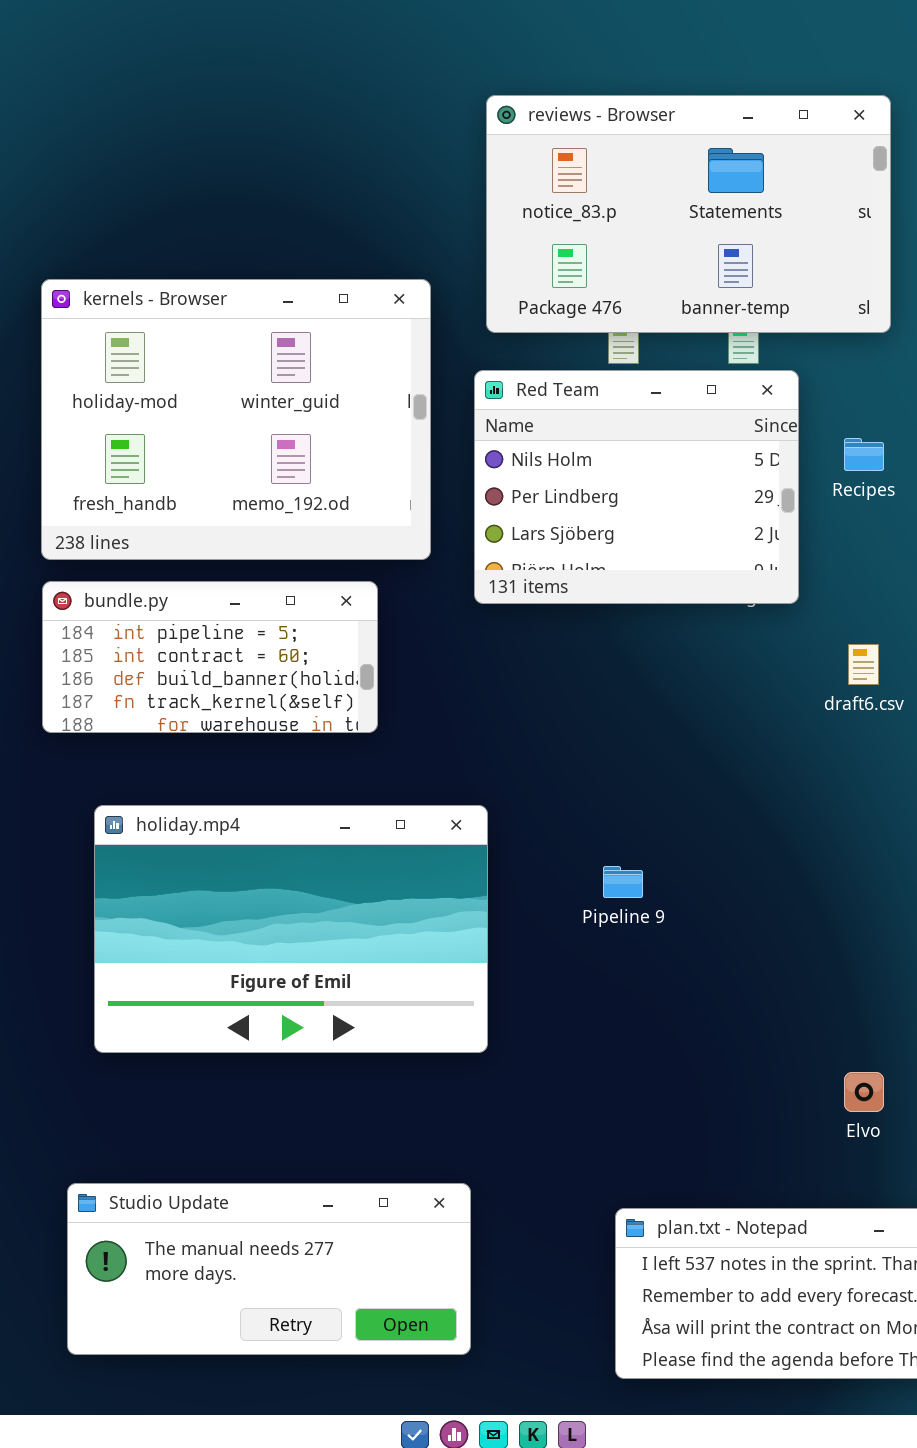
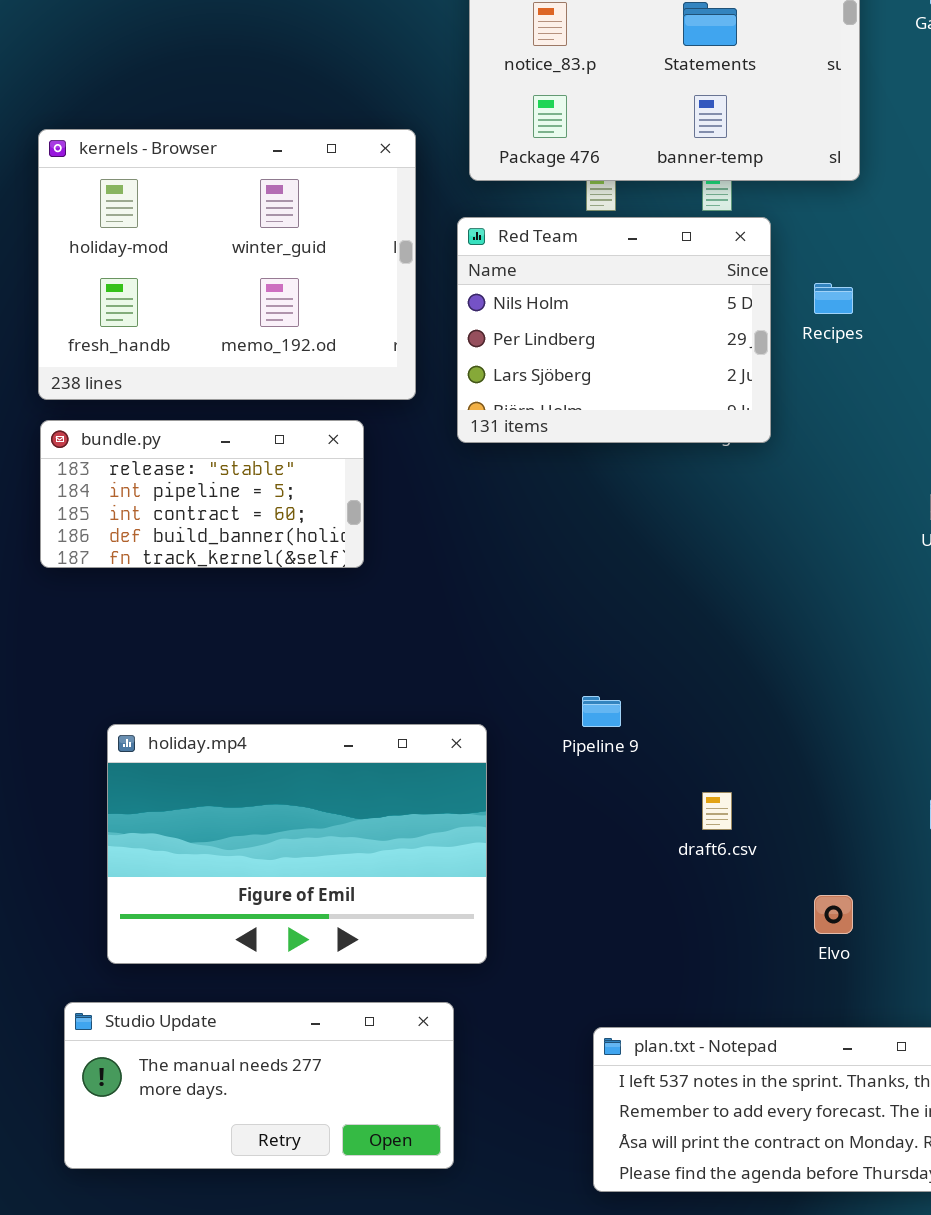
bundle.py: [42,581,378,733] -> [40,420,364,568], scrolled up 1 row
draft6.csv: [848,644,879,685] -> [702,792,732,830], moved
holiday.mp4: [94,805,488,1053] -> [107,724,487,964], moved

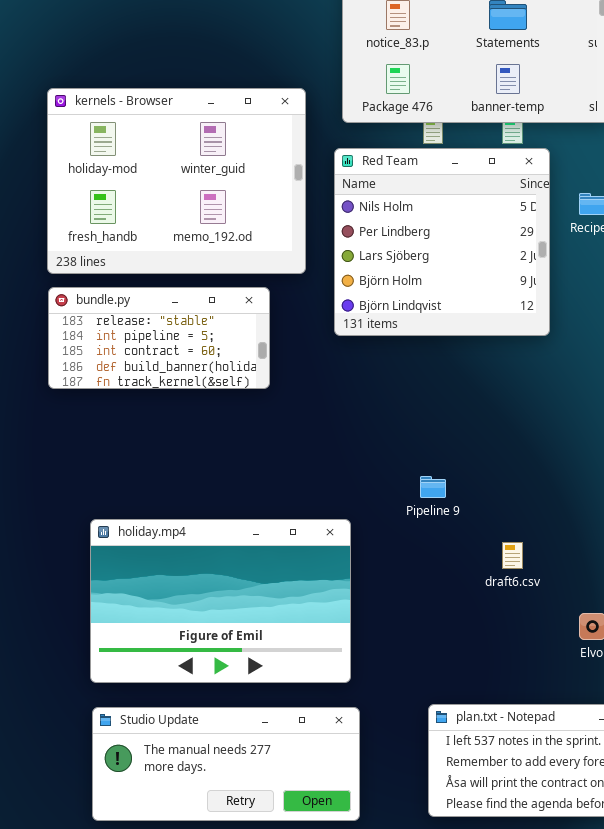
Red Team: [457,217,771,443] -> [334,148,550,336], resized
holiday.mp4: [107,724,487,964] -> [90,519,351,683], moved
Studio Update: [64,1002,454,1169] -> [92,707,360,821], moved

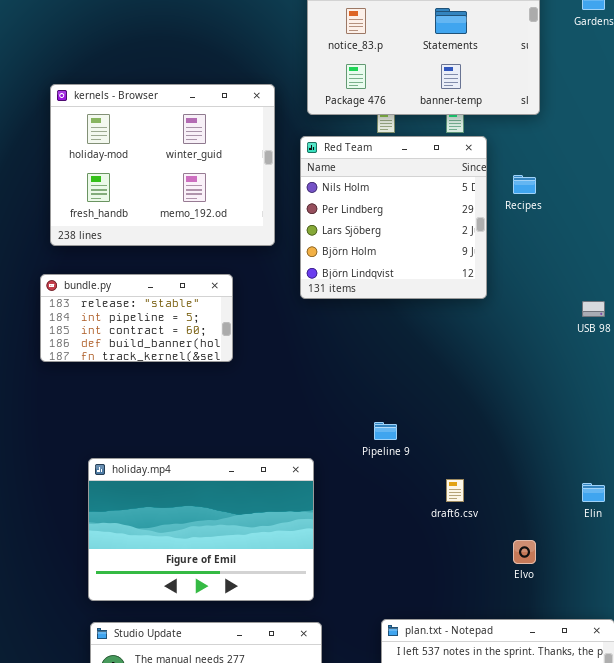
bundle.py: [48,287,270,389] -> [40,274,233,362], moved

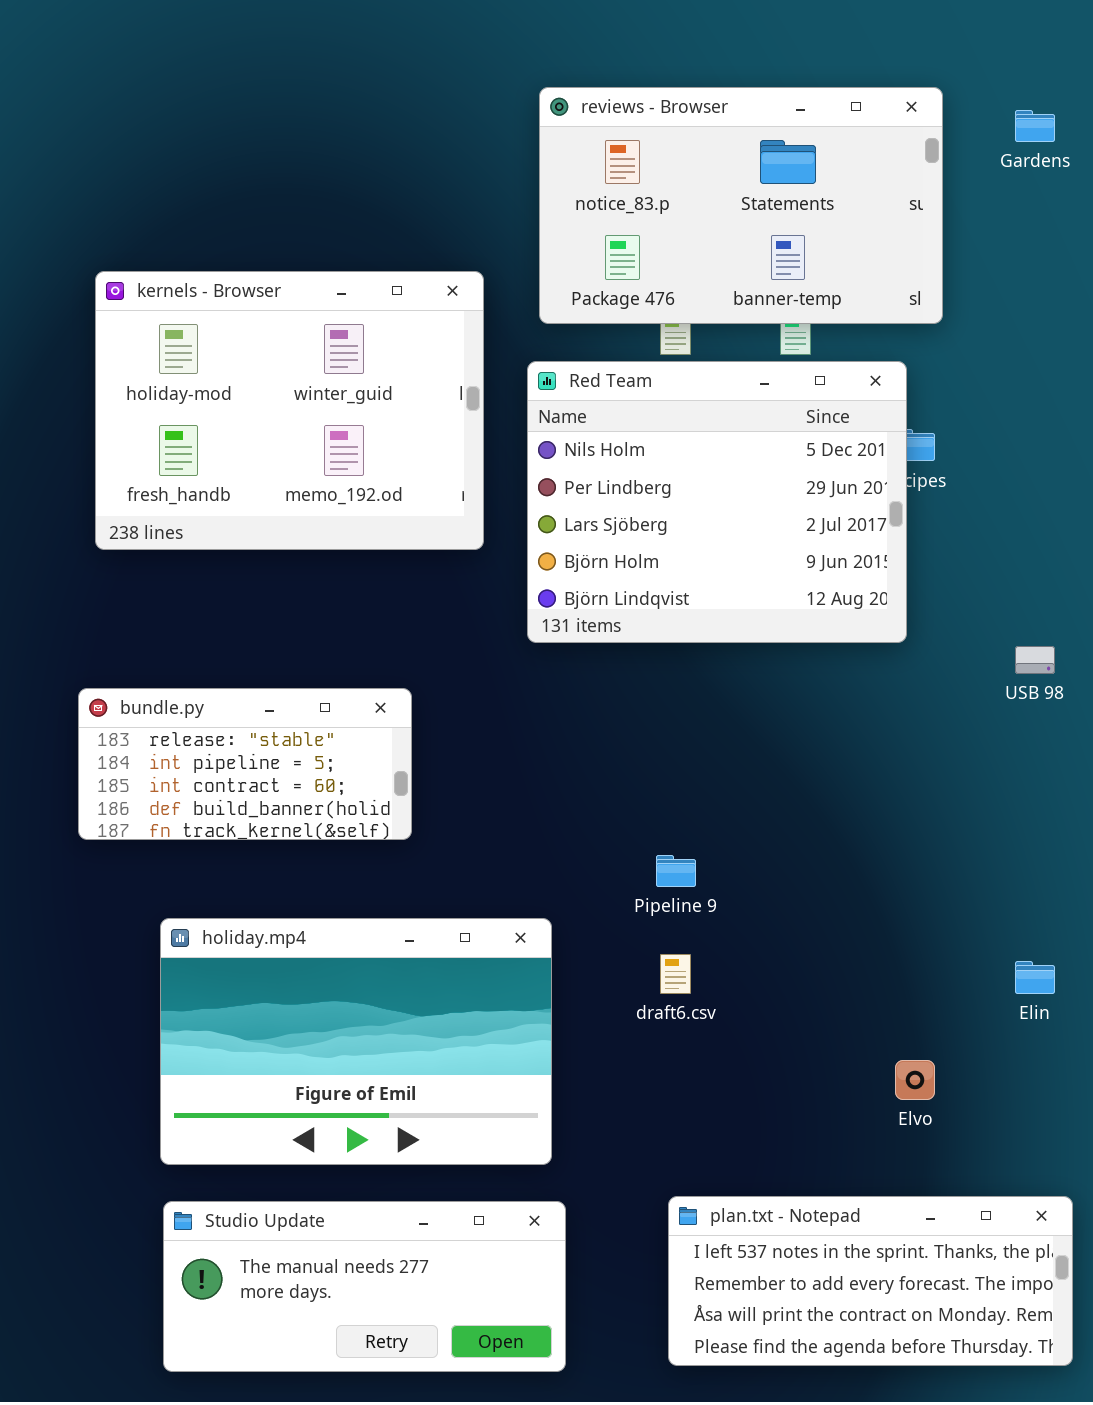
Red Team: [300,136,487,299] -> [527,361,907,643], resized
bundle.py: [40,274,233,362] -> [78,688,412,840], moved
draft6.csv: [446,479,464,502] -> [660,954,691,994], moved

